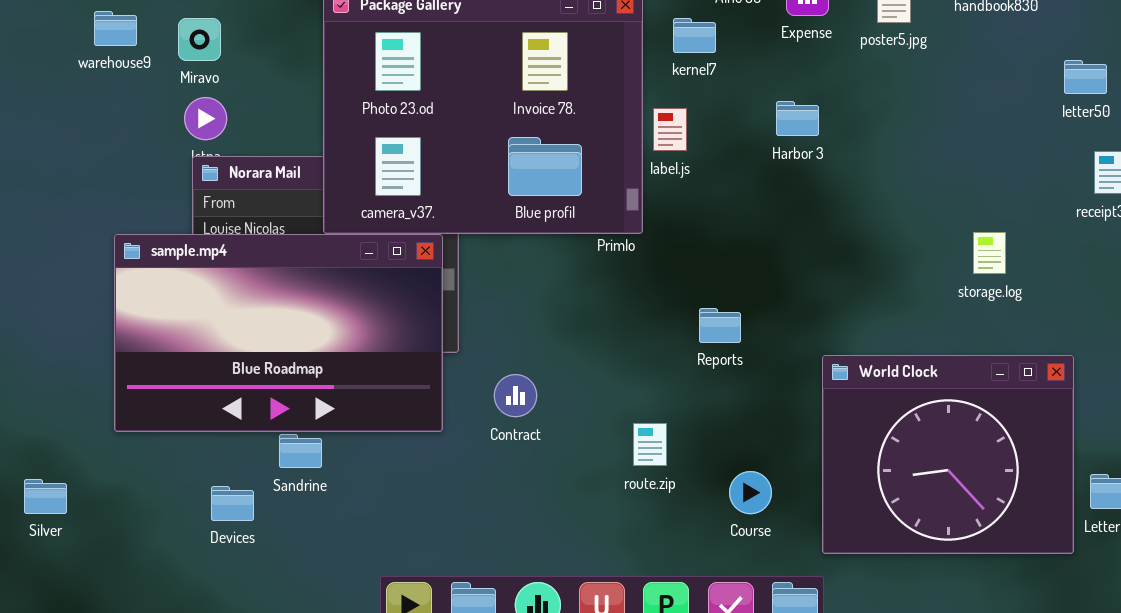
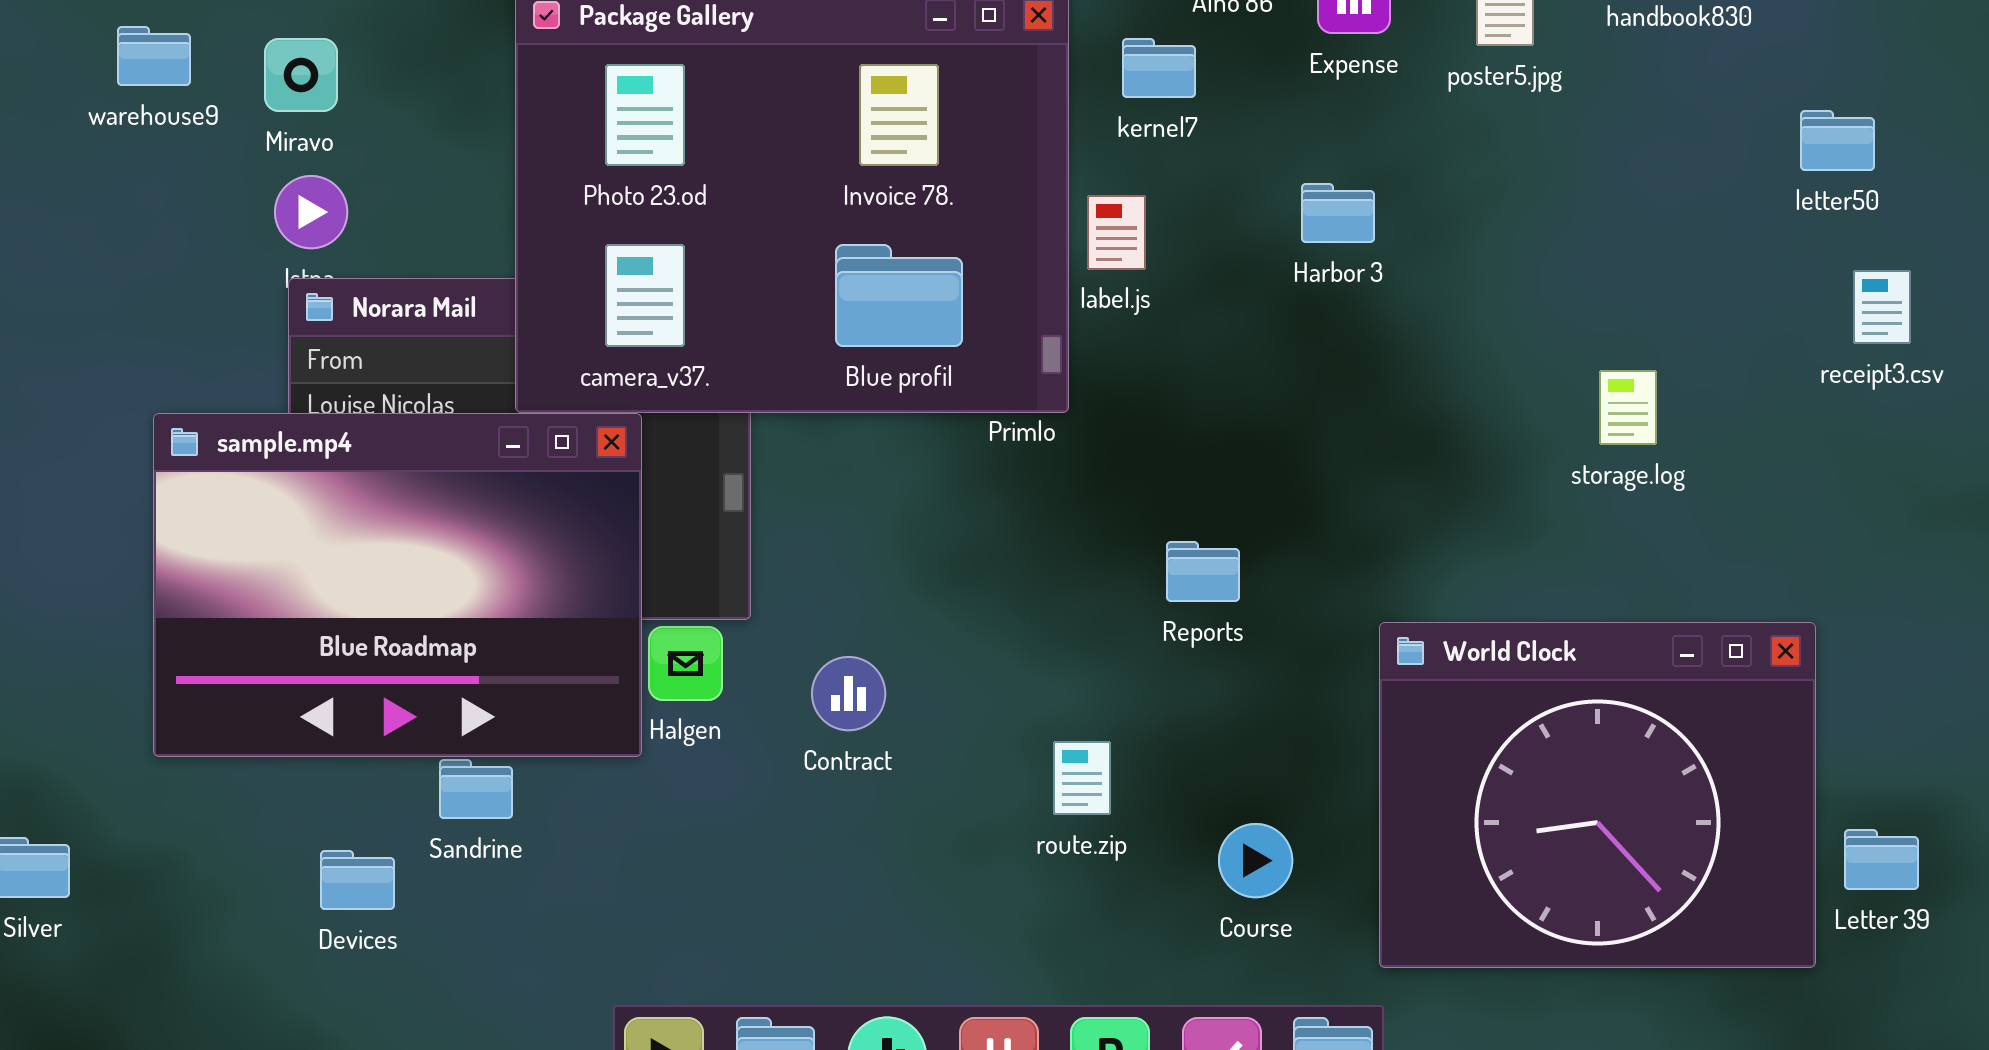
storage.log: [973,232,1006,274] -> [1599,370,1657,445], moved
sample.mp4: [114,234,443,432] -> [153,413,642,757], resized

